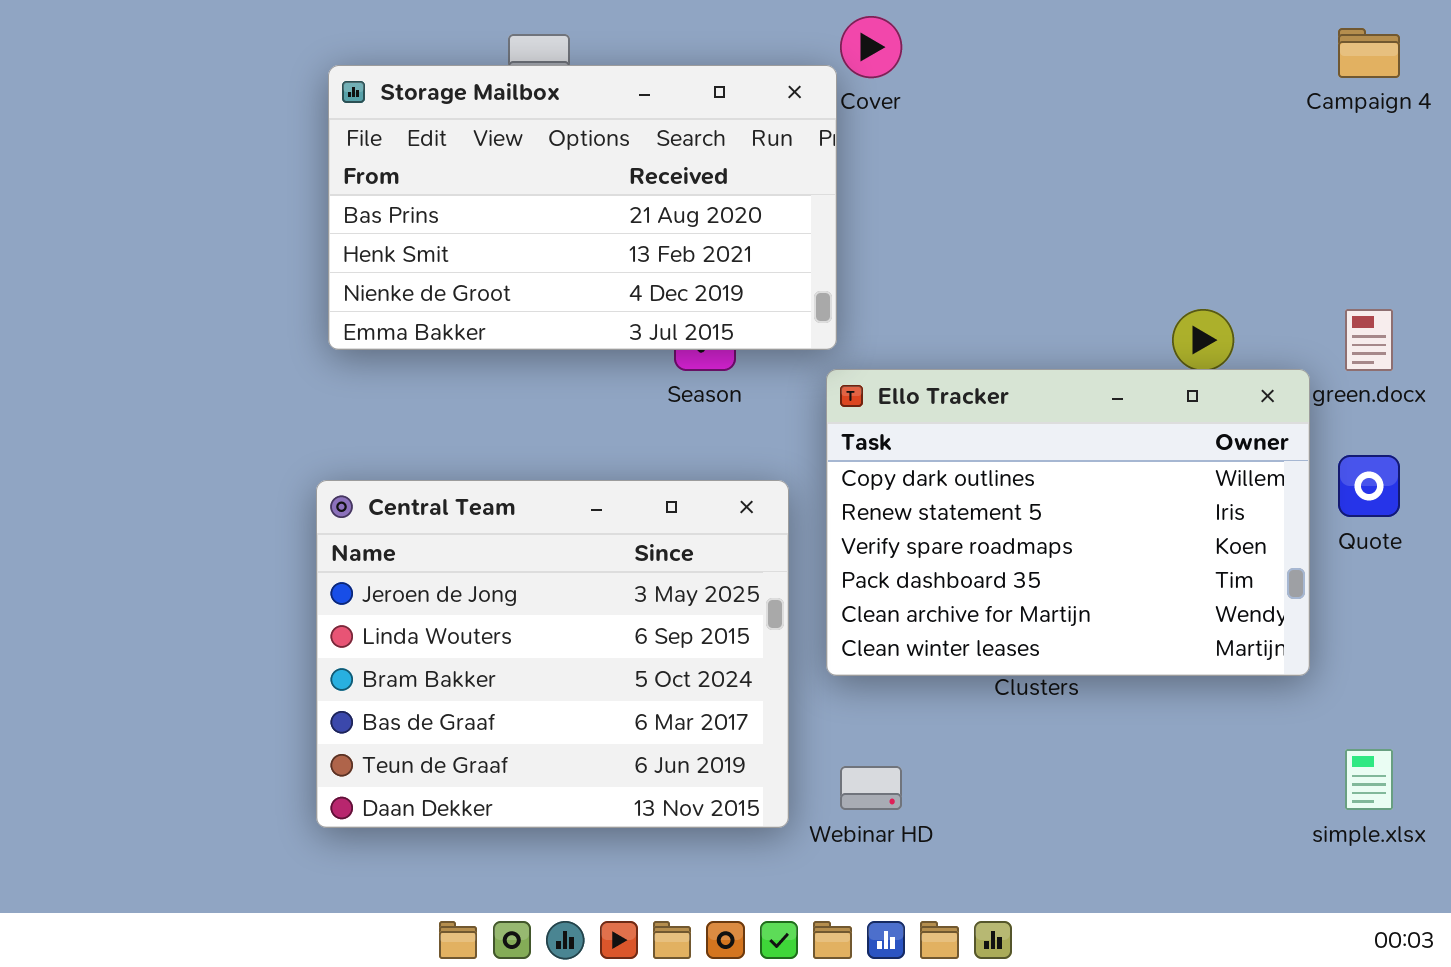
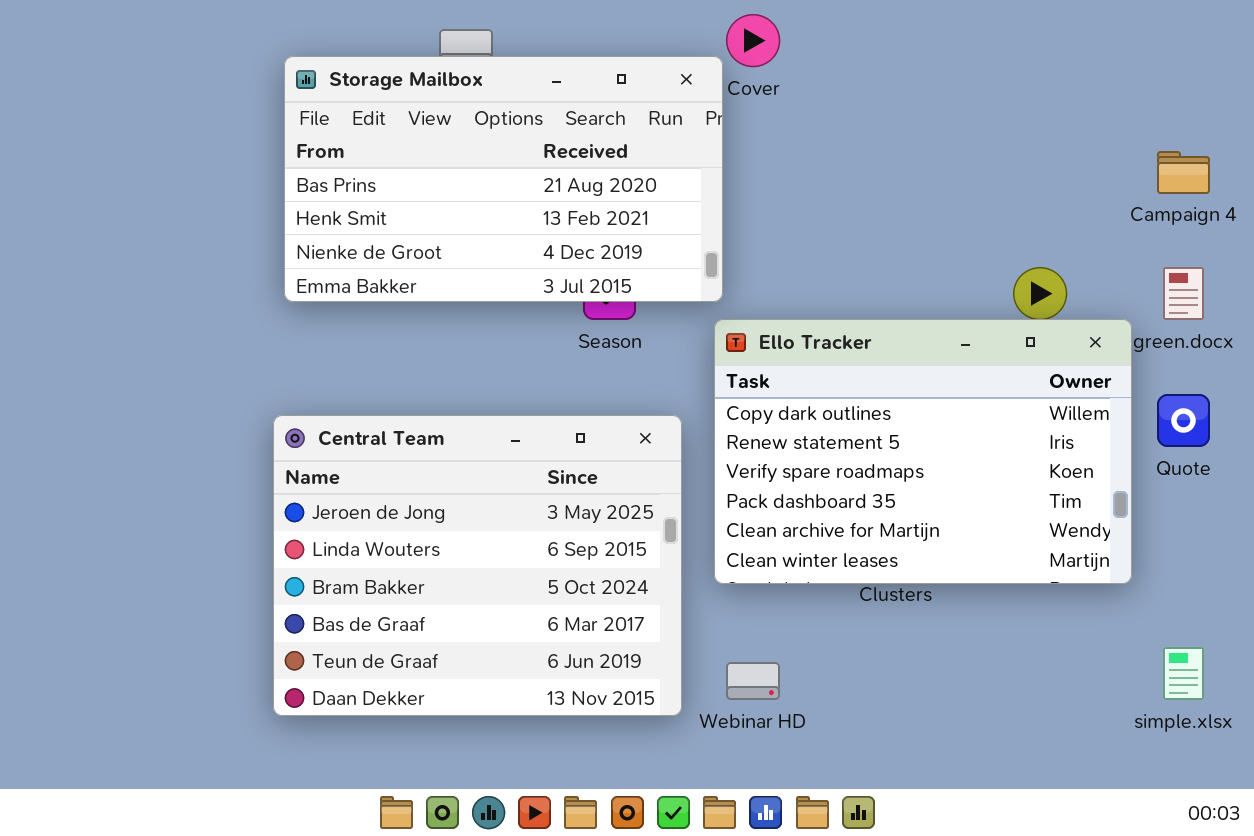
Campaign 4: [1338,28,1400,78] -> [1157,151,1210,194], moved

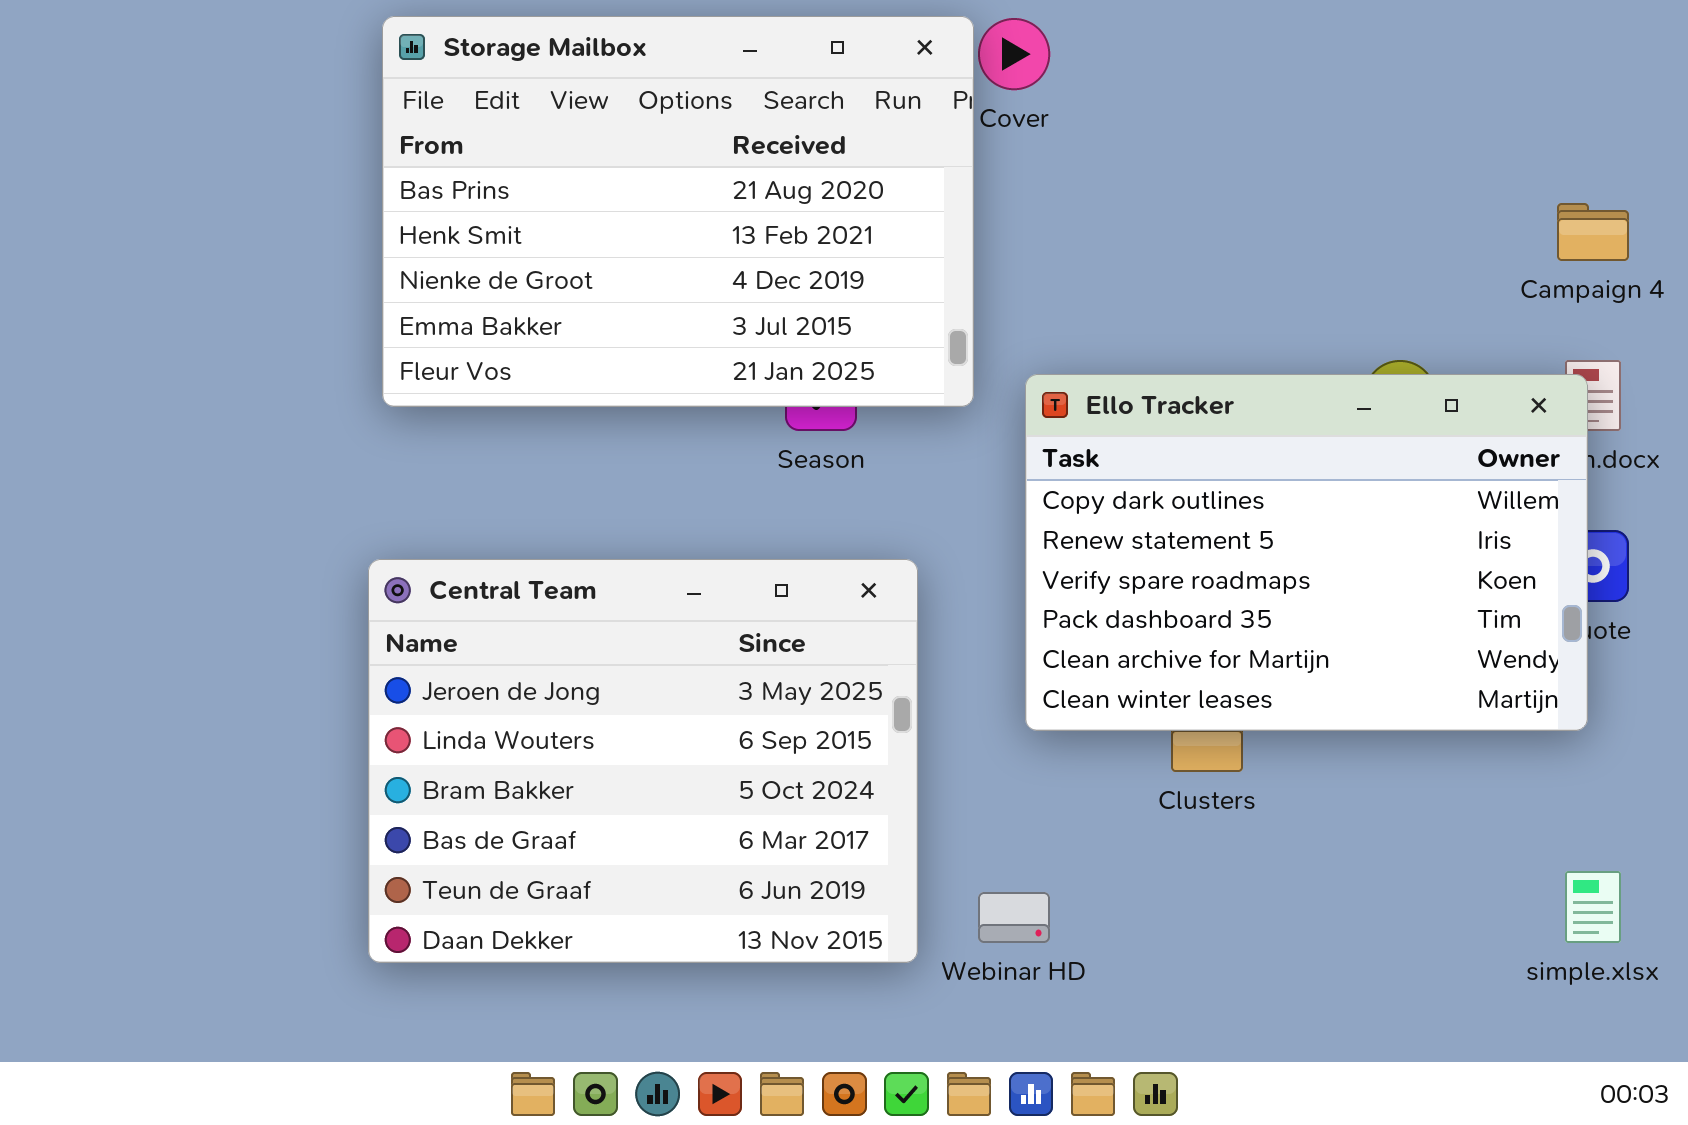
Storage Mailbox: [284,56,723,302] -> [382,16,974,407], resized
Ello Tracker: [714,319,1132,584] -> [1025,374,1588,731], moved

